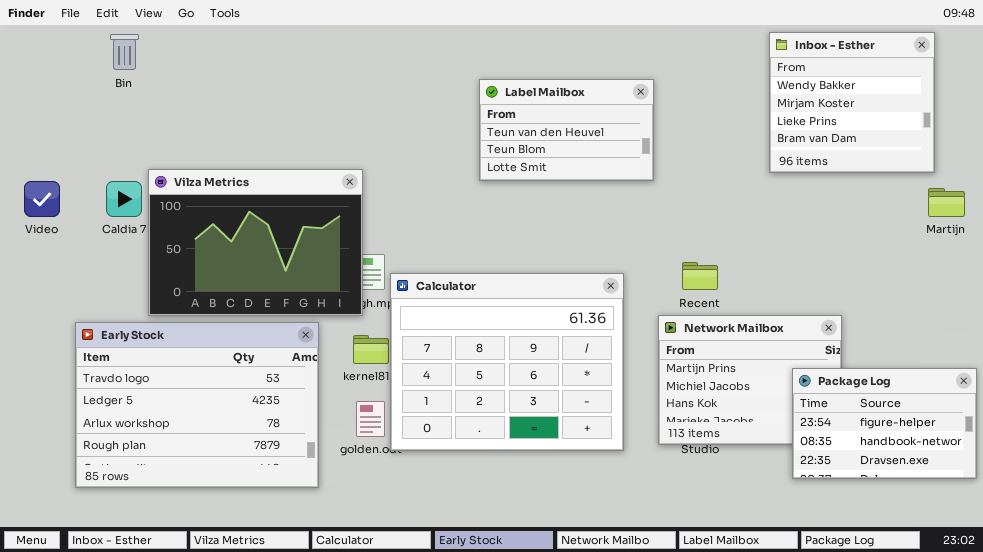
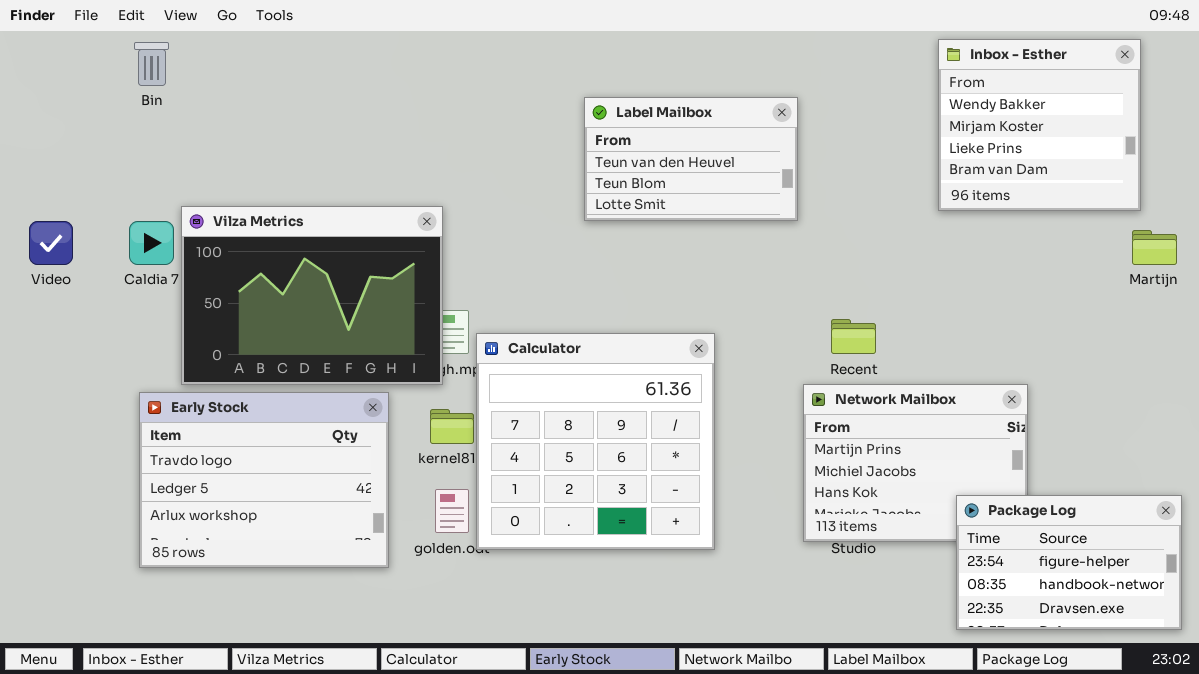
Calculator: [390,273,624,451] -> [476,333,715,550], resized
Early Stock: [75,322,319,488] -> [139,392,389,568], resized
Package Log: [792,368,977,479] -> [956,495,1182,630], moved

